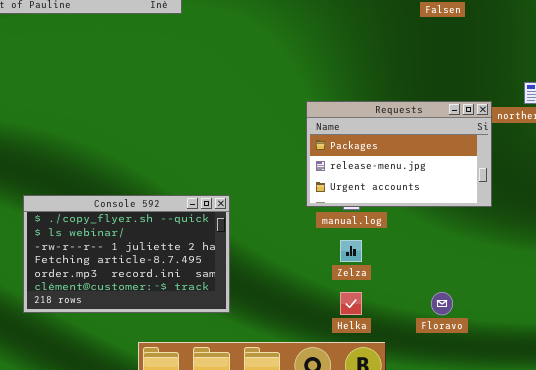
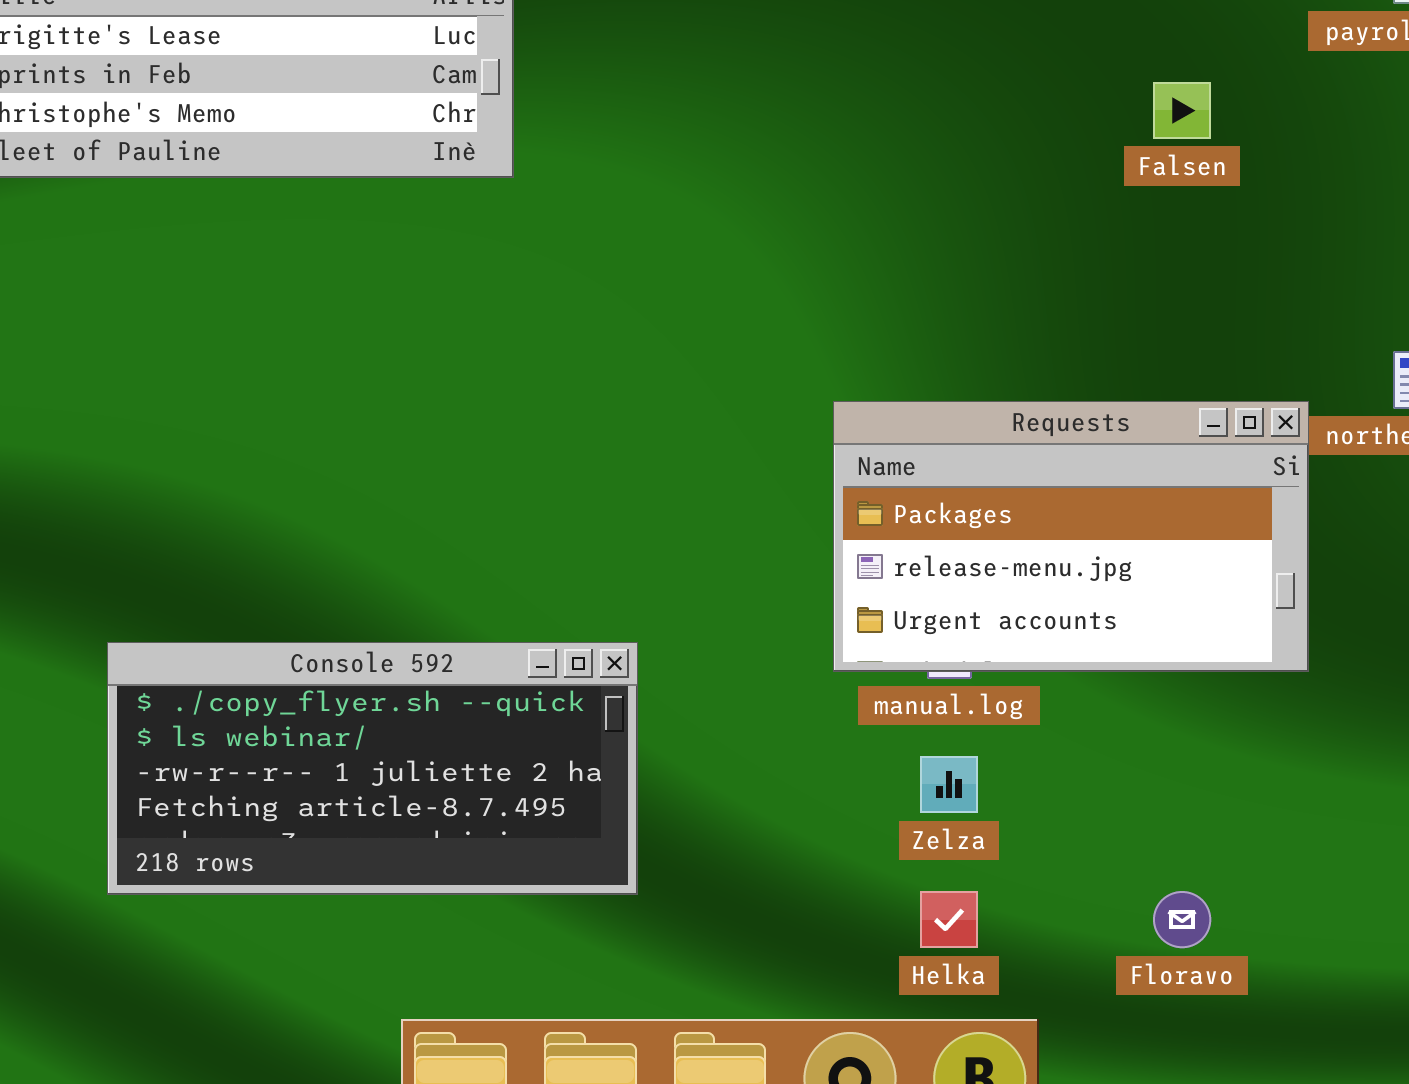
Console 592: [23,195,230,313] -> [107,642,638,895], resized

